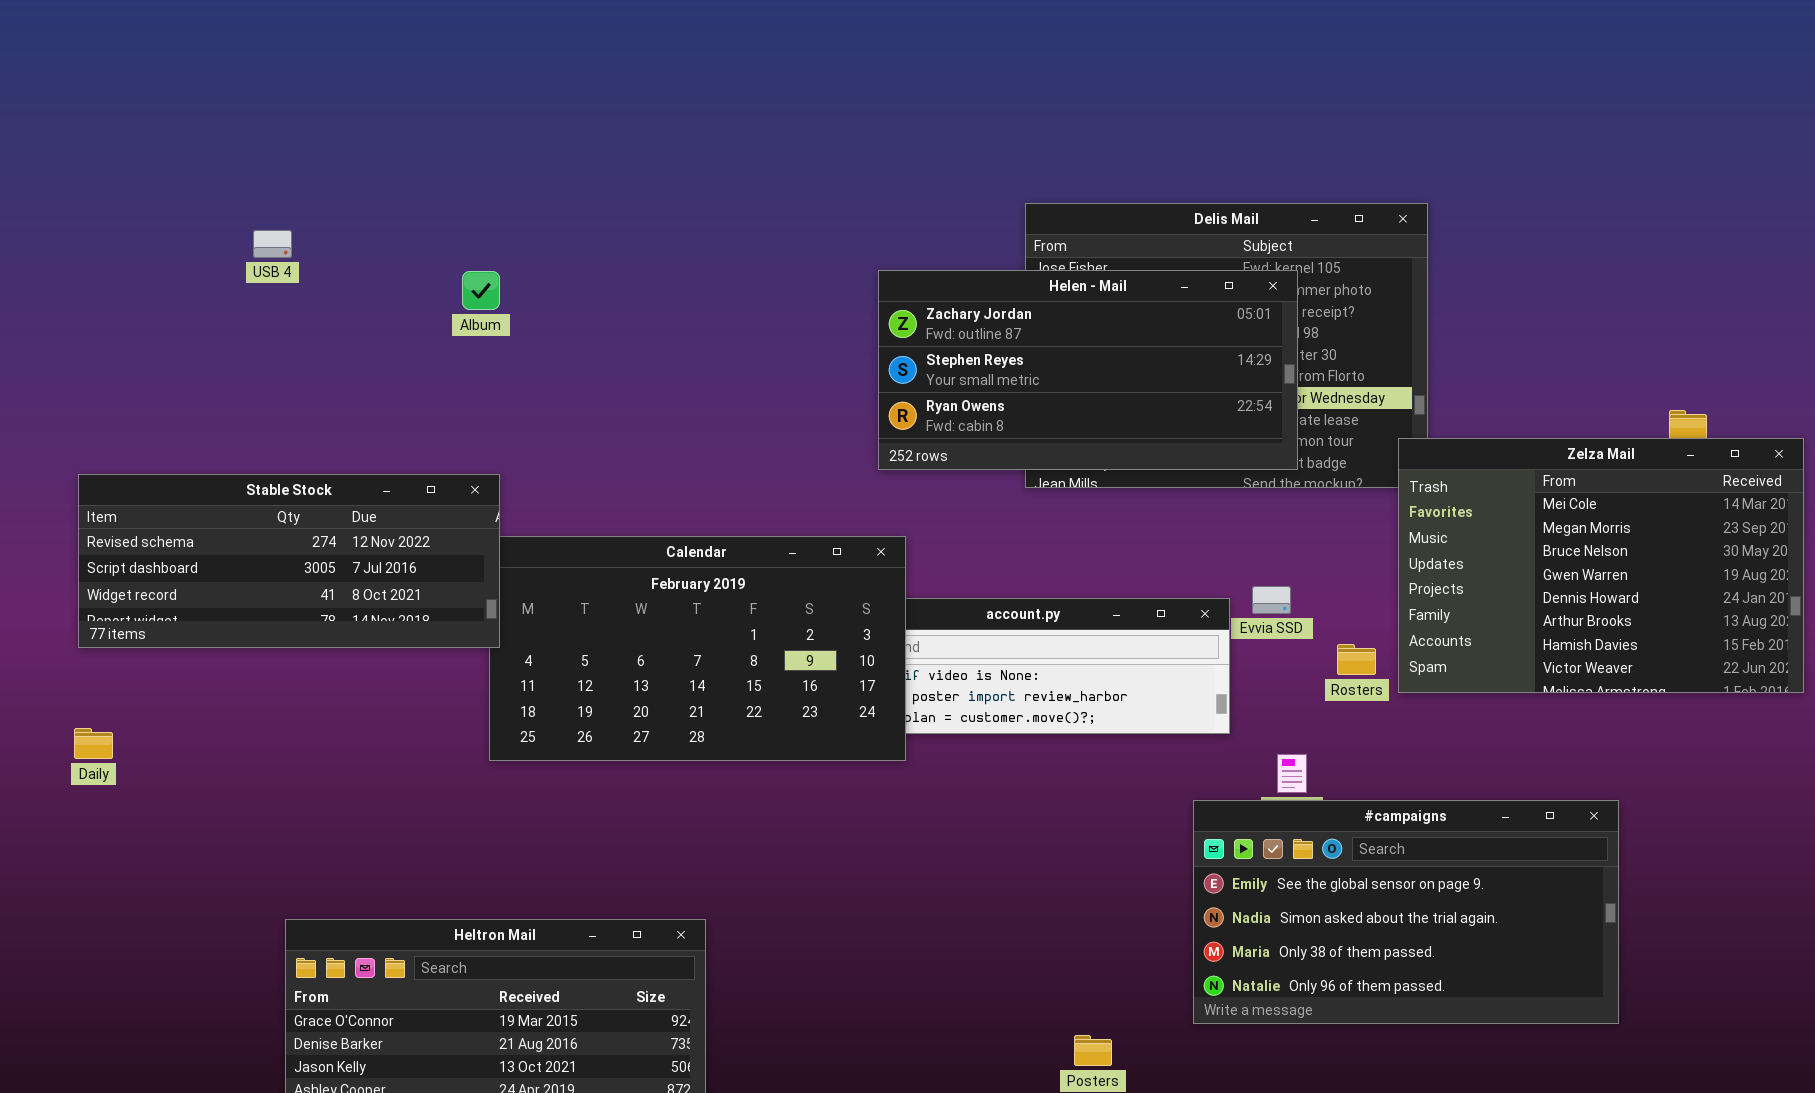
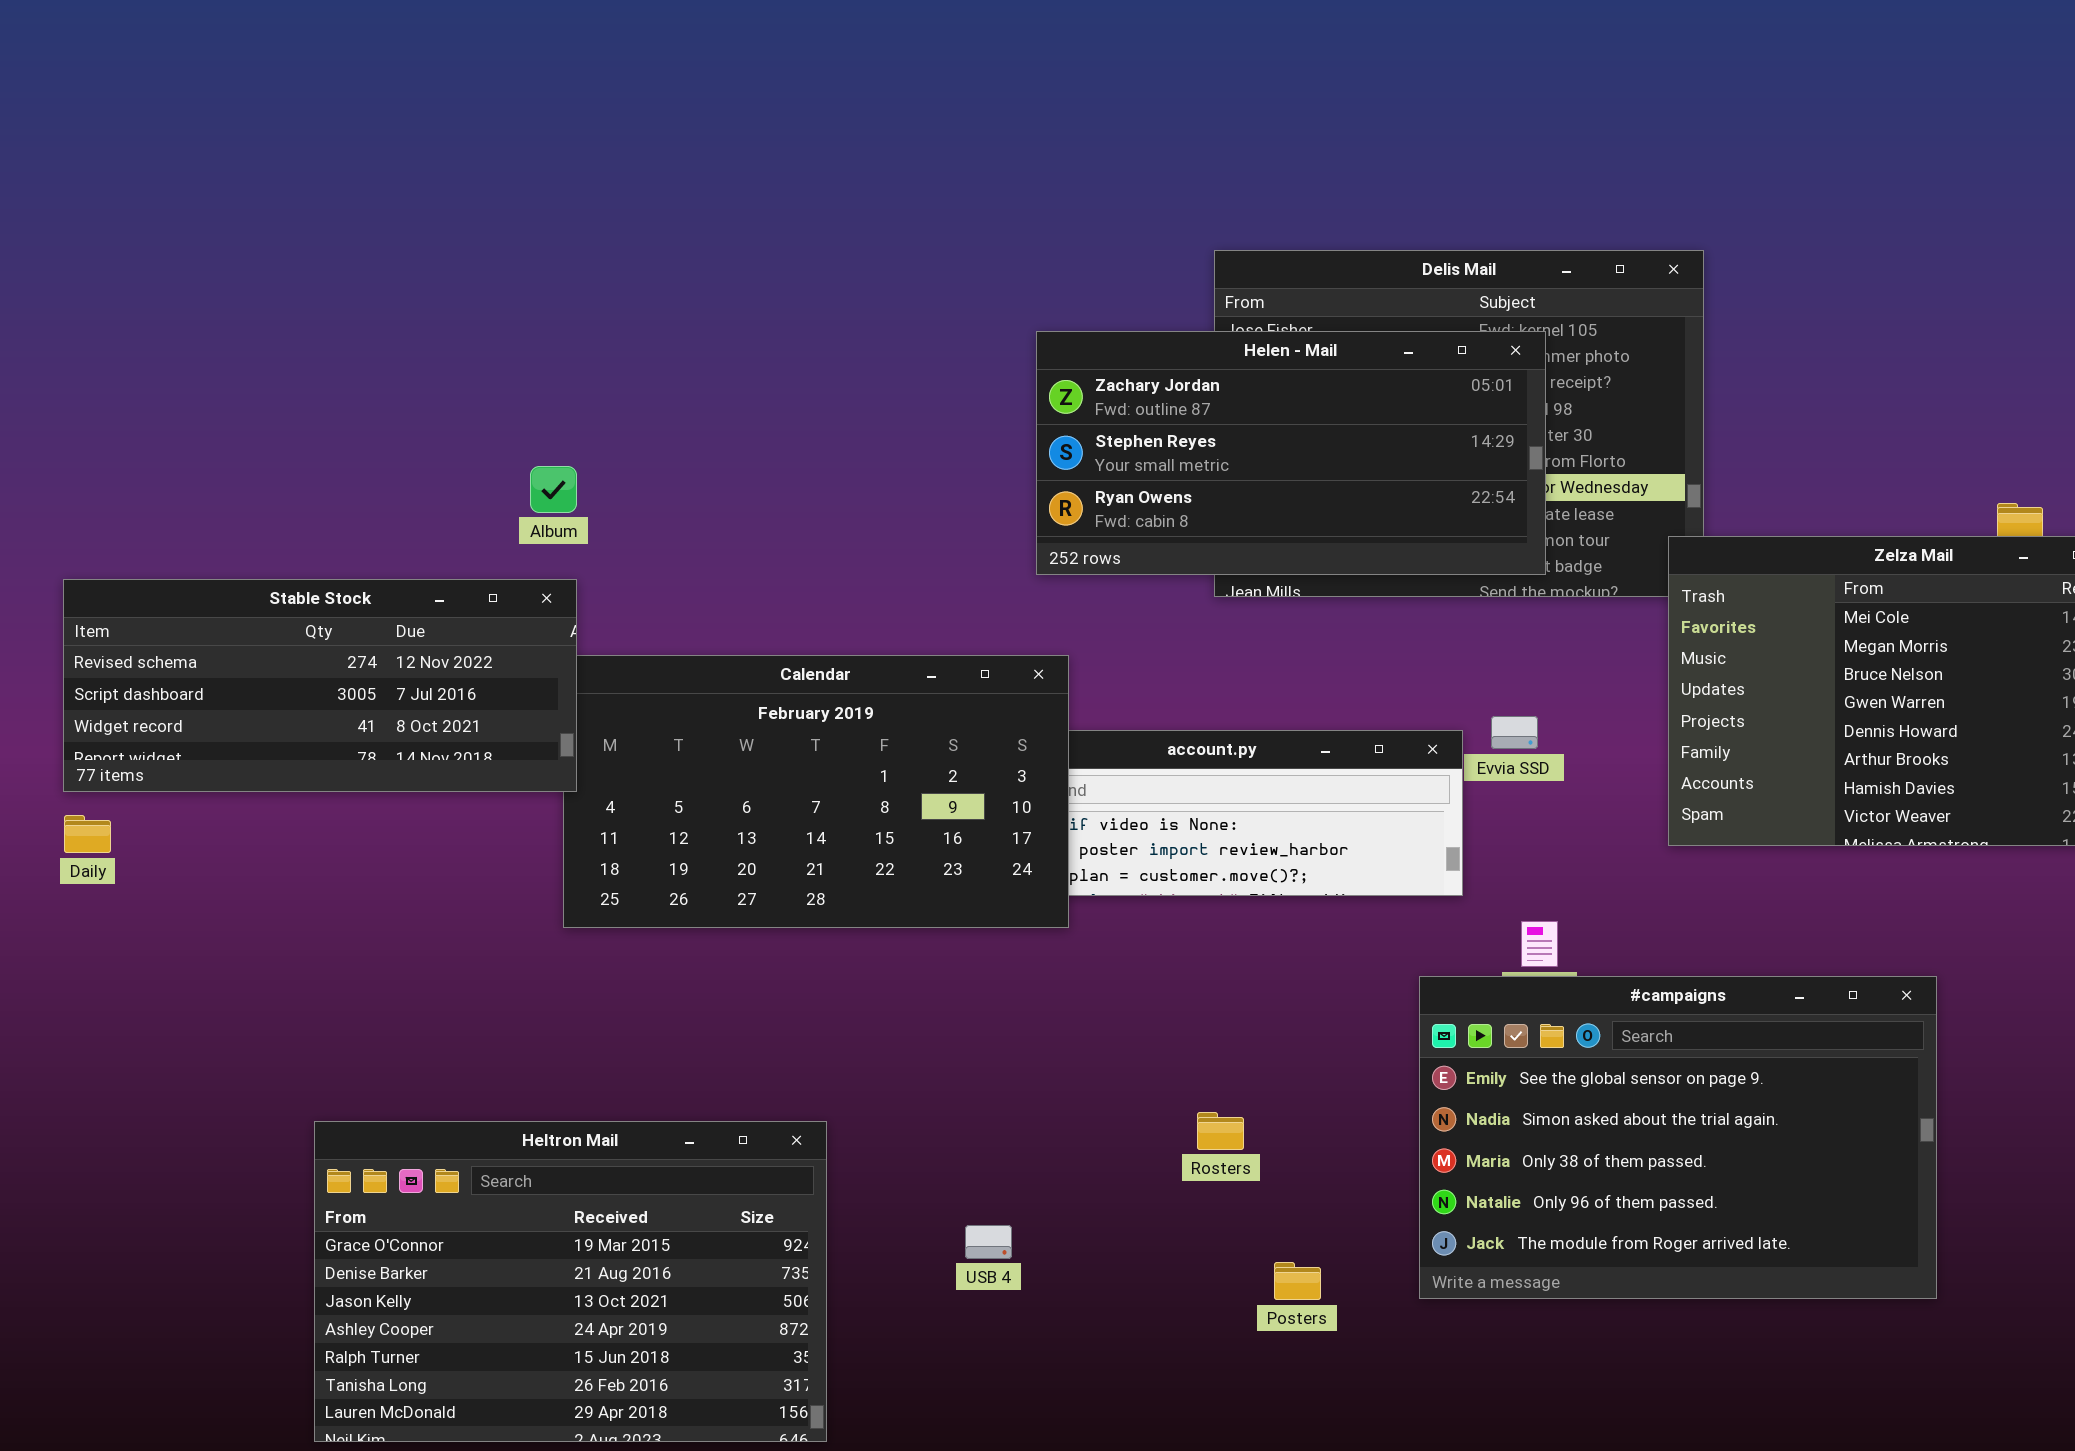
USB 4: [253,230,292,258] -> [965,1225,1012,1259], moved
Album: [462,271,500,310] -> [530,466,577,513], moved
Rosters: [1337,644,1376,675] -> [1197,1112,1244,1150], moved
Daily: [74,728,113,759] -> [64,815,111,853], moved
#campaigns: [1193,800,1619,1024] -> [1419,976,1937,1299], resized

